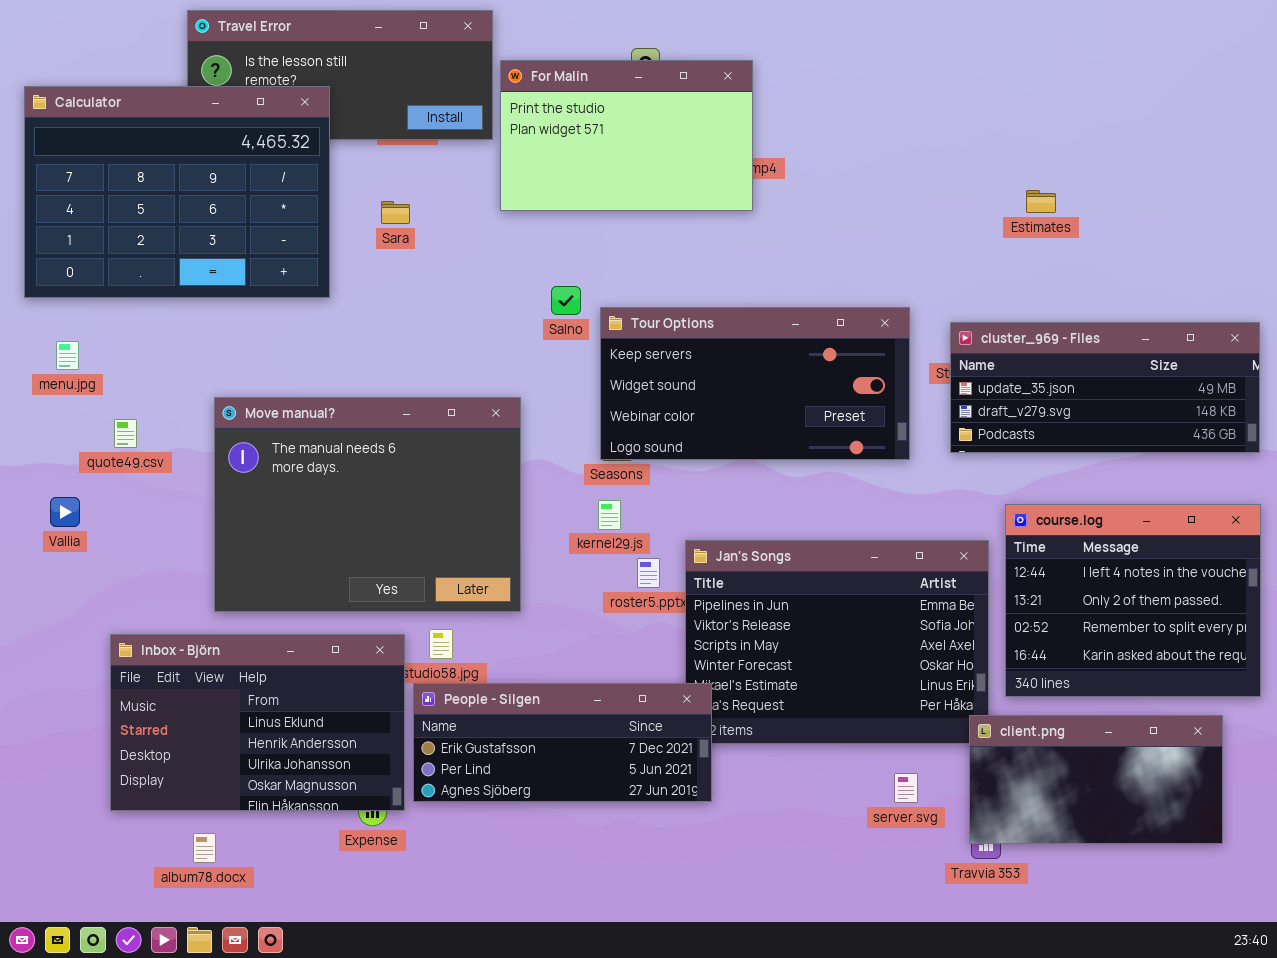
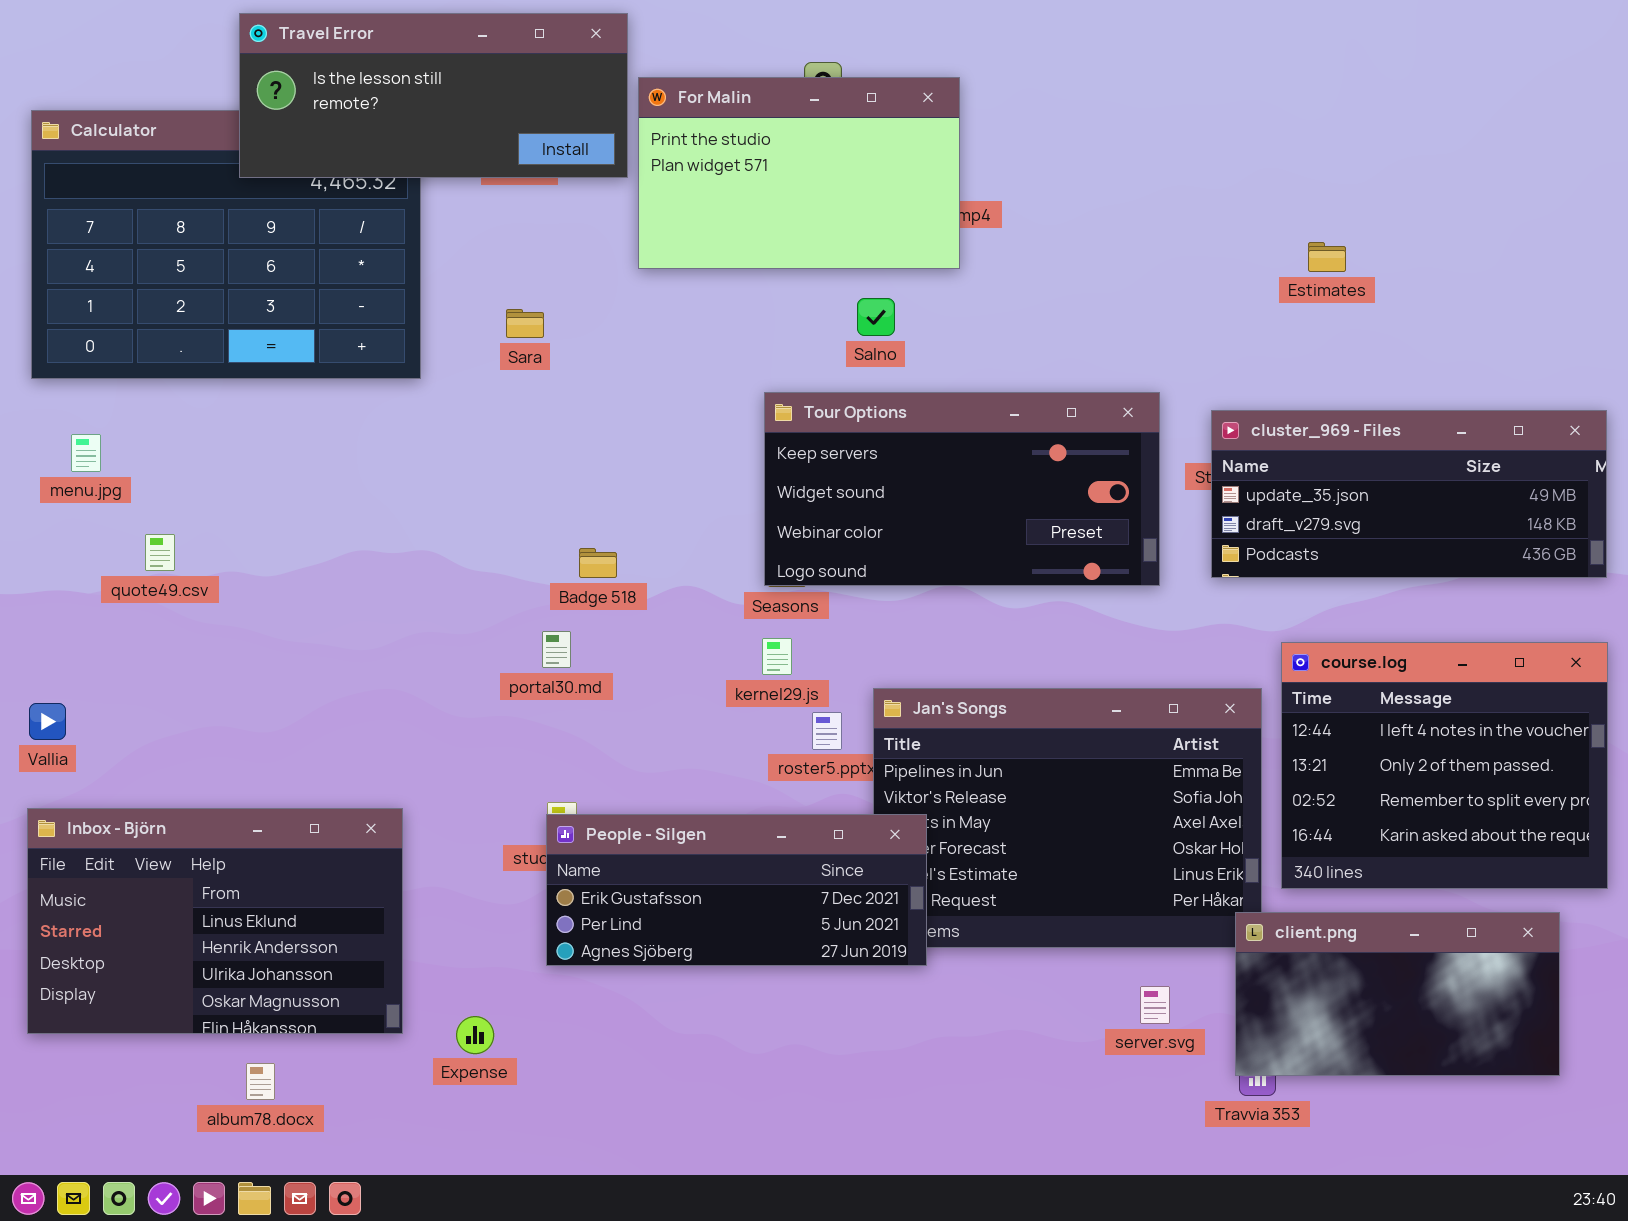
Travel Error: [187,10,493,140] -> [239,13,628,178], raised
Sara: [381,201,410,224] -> [506,309,544,338], moved
Salno: [551,286,581,315] -> [857,298,895,336], moved
Move manual?: [214,397,521,612] -> none, closed
Vallia: [50,497,80,527] -> [29,703,66,740], moved
Inbox - Björn: [110,634,405,811] -> [27,808,403,1034], moved
People - Silgen: [413,683,712,802] -> [546,814,927,966], moved

